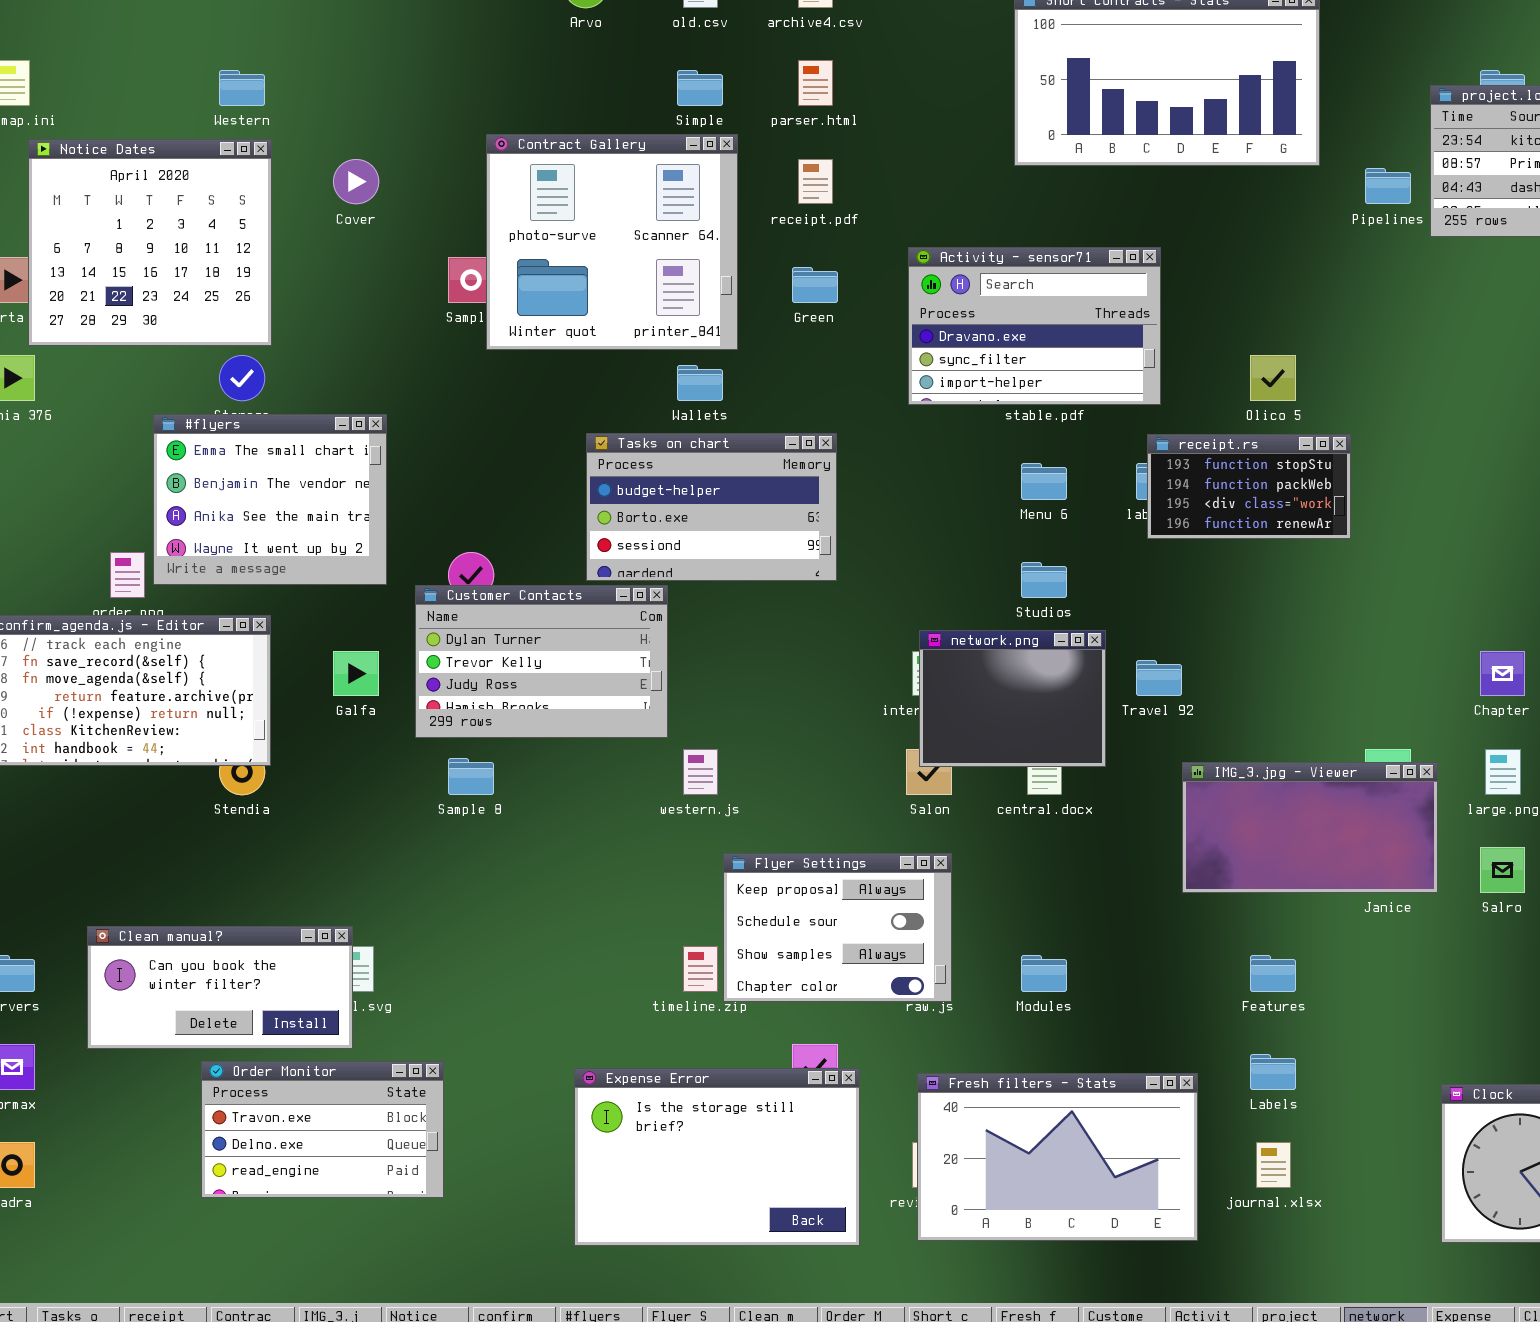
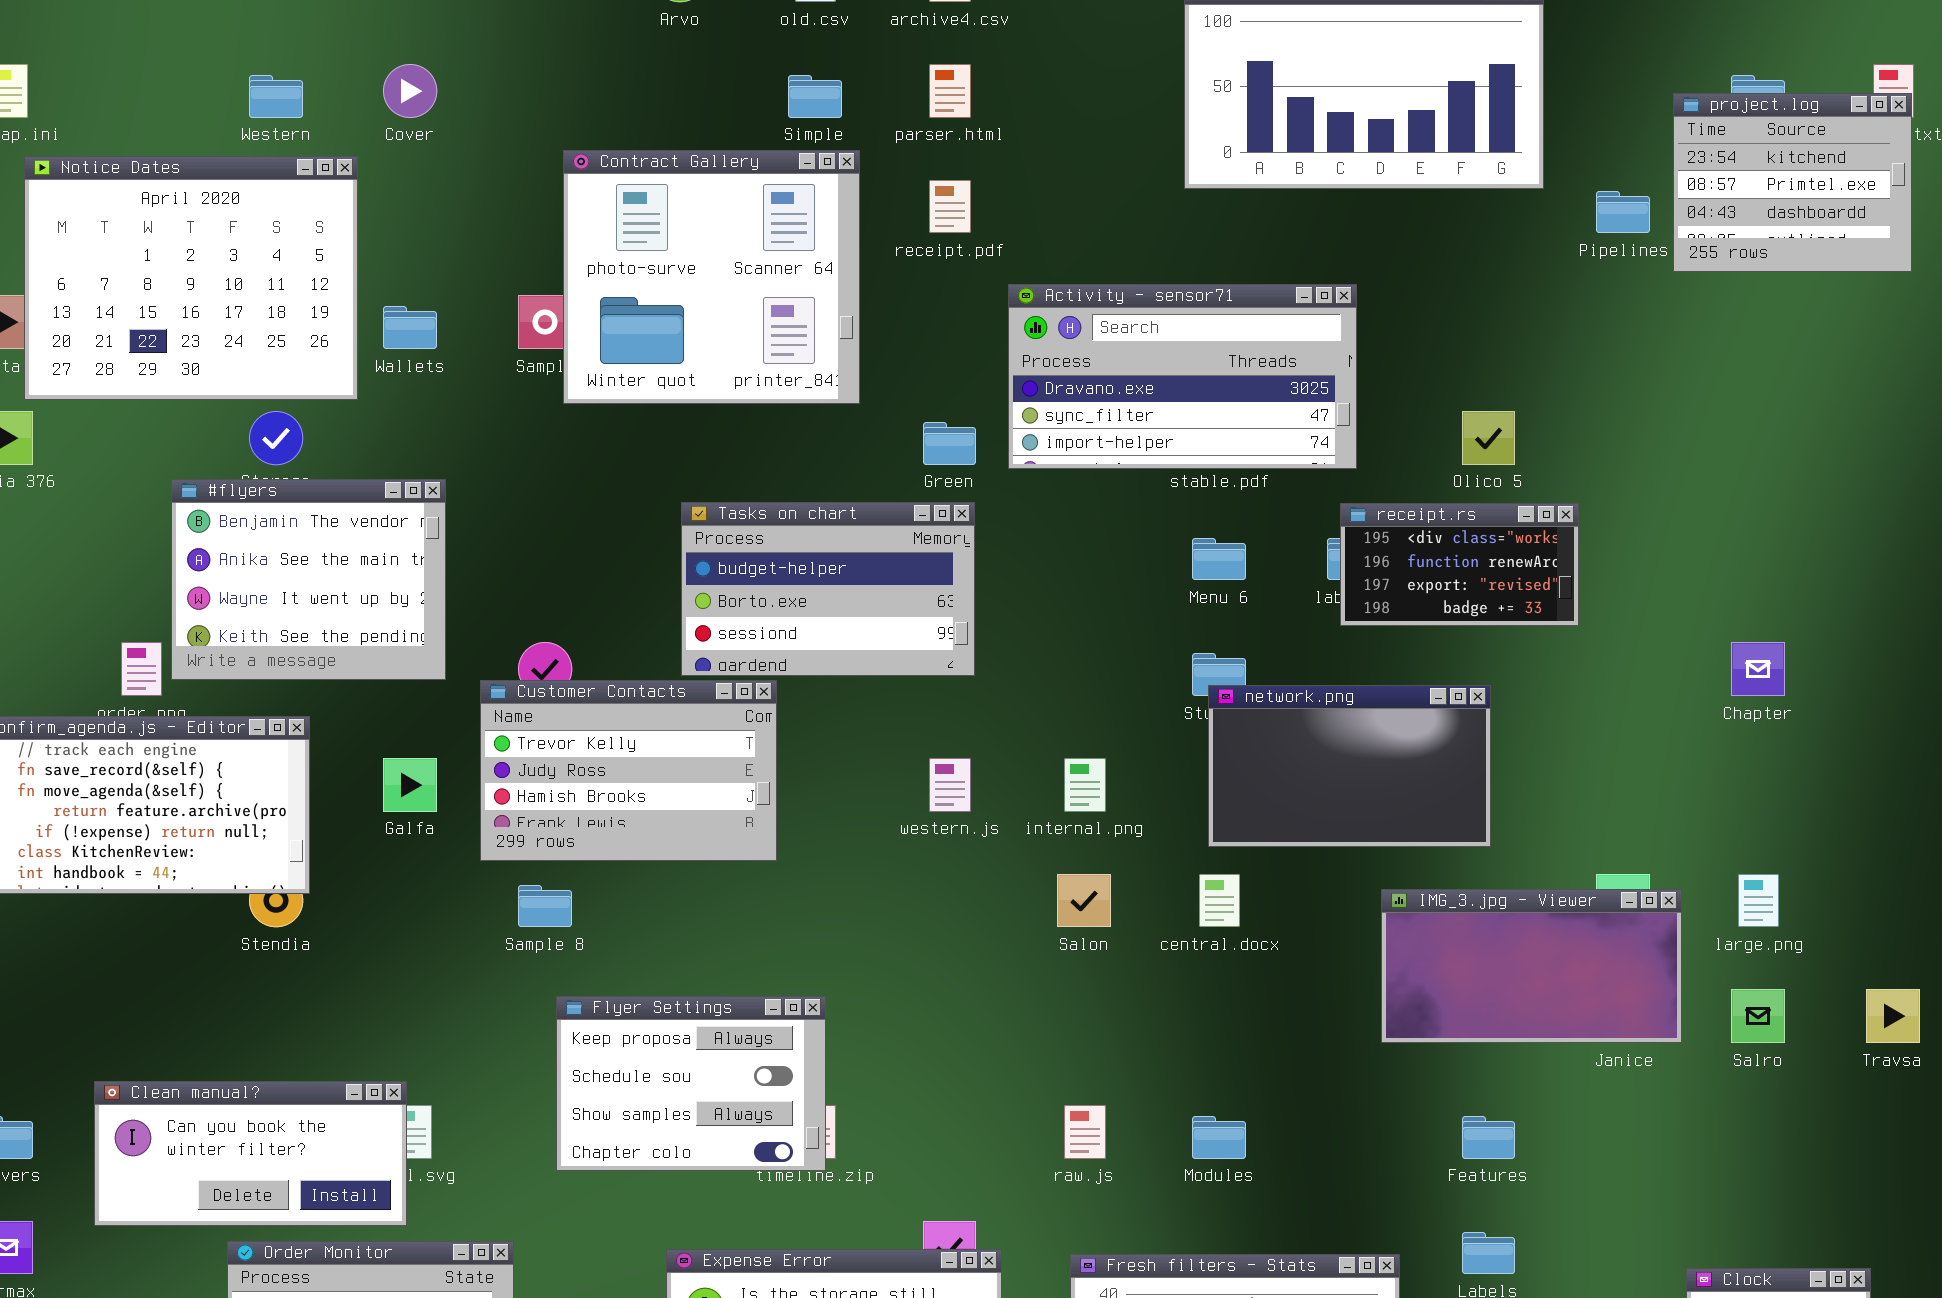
Notice Dates: [28,139,272,346] -> [24,156,358,400], resized
Cover: [333,159,379,204] -> [383,64,437,118], moved
Activity - sensor71: [908,247,1161,405] -> [1008,284,1357,469], resized
Green: [792,267,838,303] -> [923,422,976,465], moved
Wallets: [677,365,723,401] -> [383,306,437,349], moved
#flyers: [153,414,387,585] -> [171,479,446,680], scrolled down 1 row
receipt.rs: [1147,434,1351,539] -> [1340,503,1579,626], scrolled down 2 rows
Customer Contacts: [415,585,668,738] -> [480,680,777,861], scrolled down 1 row
network.png: [919,630,1106,767] -> [1208,685,1491,847], moved, resized
Chapter: [1480,651,1525,696] -> [1731,642,1785,696], moved
western.js: [683,749,718,795] -> [929,758,971,812], moved
Flyer Settings: [723,853,952,1002] -> [556,996,826,1171], moved

